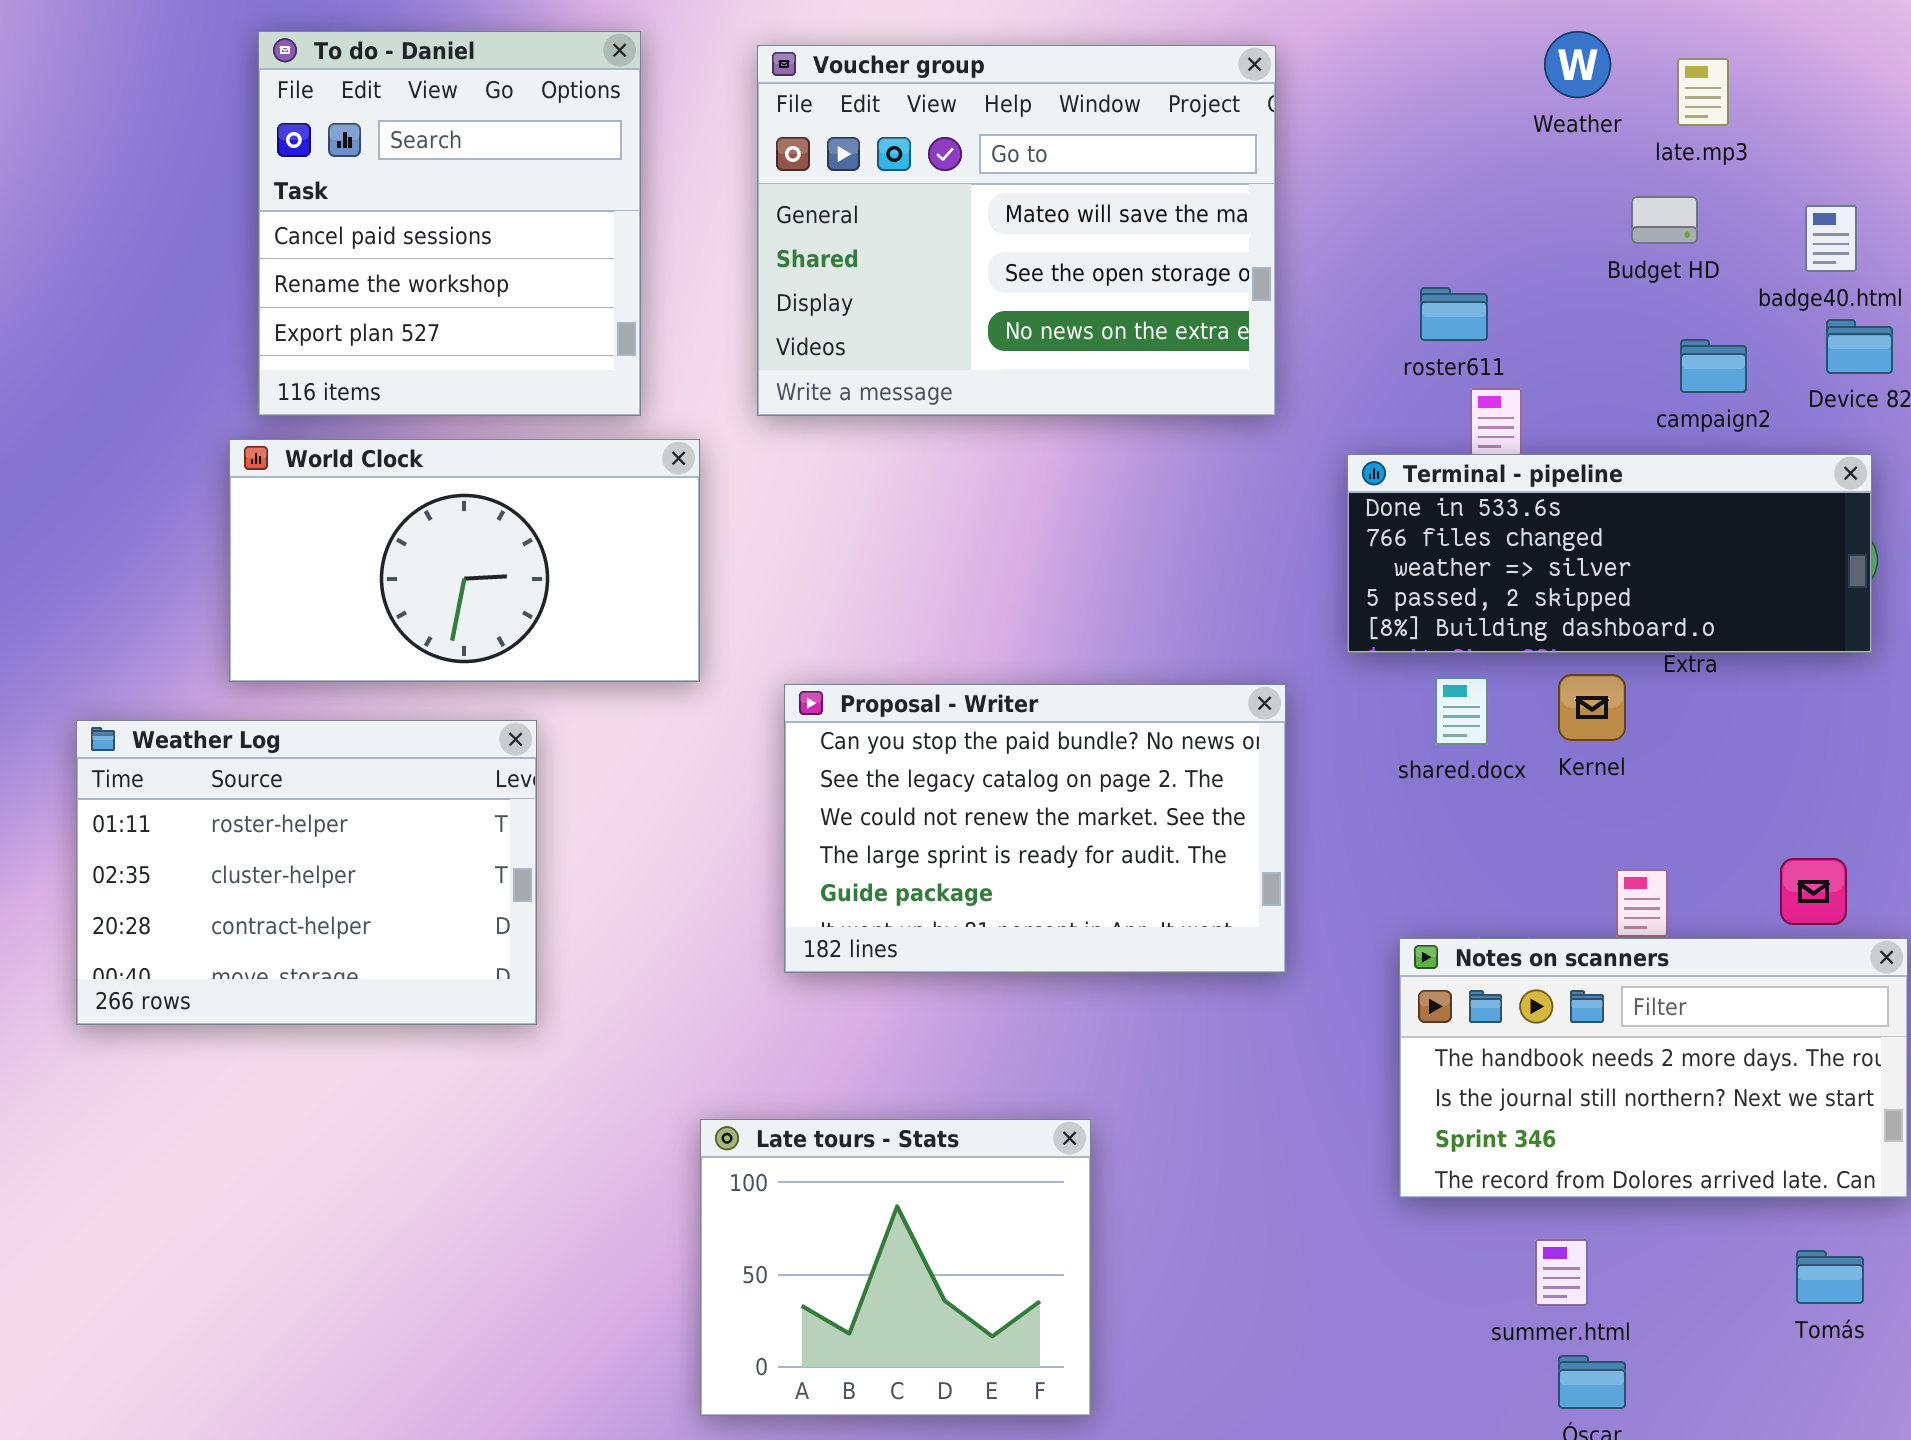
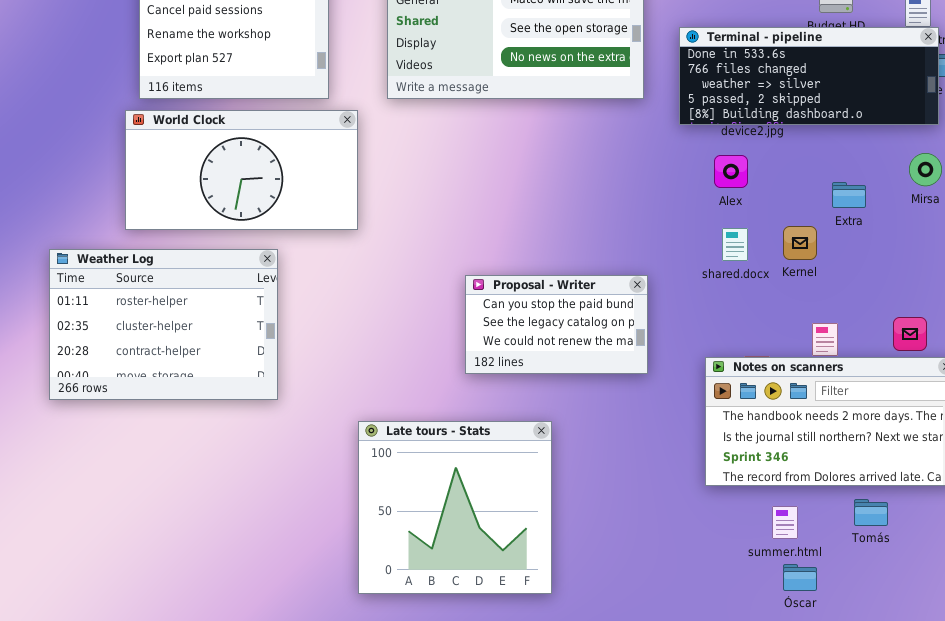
Terminal - pipeline: [1347,454,1872,653] -> [679,27,939,125], moved
Proposal - Writer: [784,684,1286,973] -> [465,275,648,374], resized
Late tours - Stats: [700,1119,1091,1416] -> [358,421,552,594], resized
Tomás: [1796,1250,1864,1304] -> [854,499,888,526], moved

